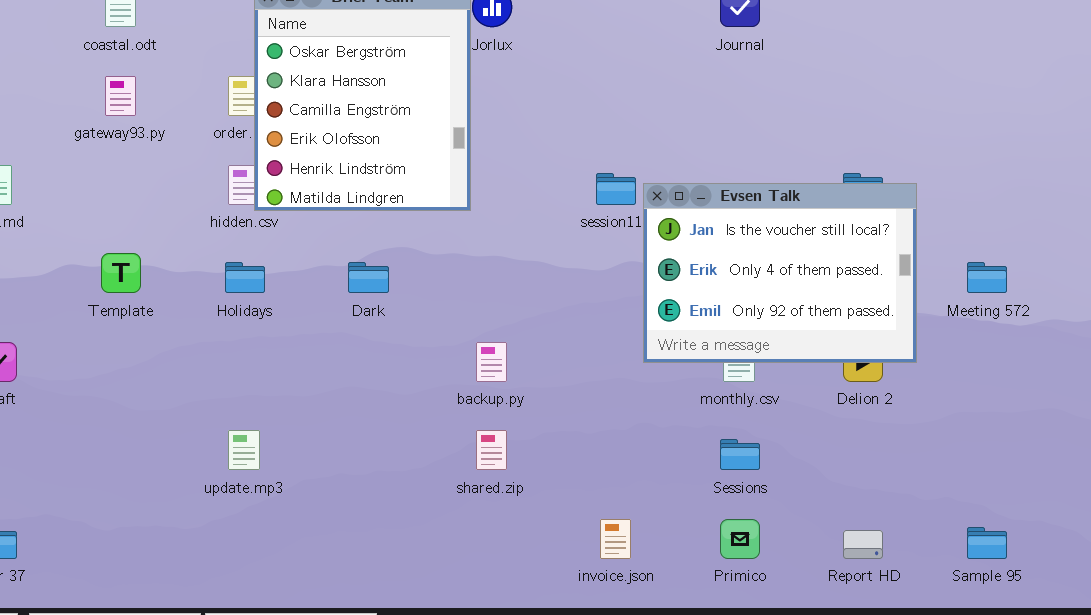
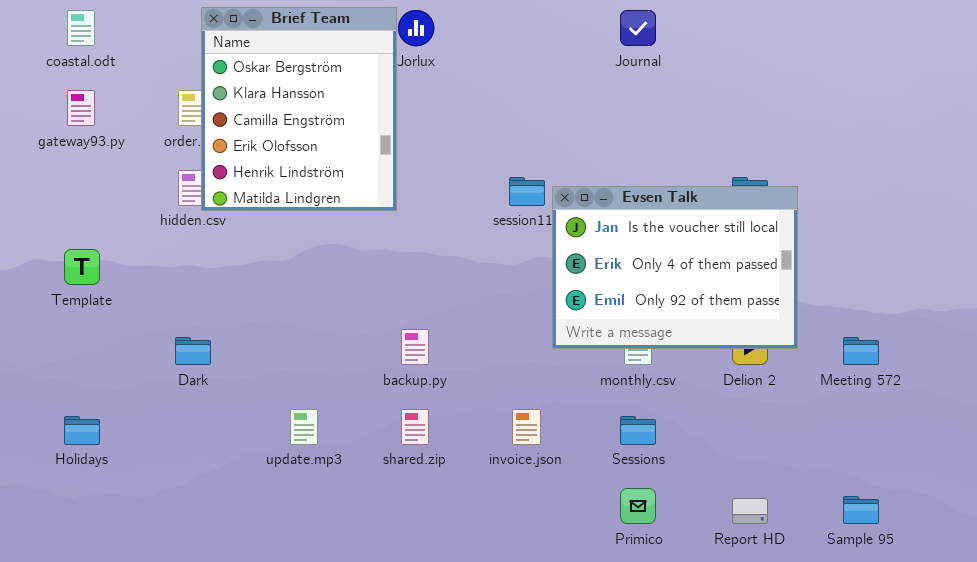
Holidays: [225,262,265,293] -> [64,416,100,445], moved
Dark: [348,262,389,293] -> [175,337,211,365], moved
Meeting 572: [967,262,1007,293] -> [843,337,879,365], moved
update.mp3: [228,430,260,470] -> [290,409,318,445], moved
invoice.json: [600,519,631,559] -> [512,409,541,445], moved

